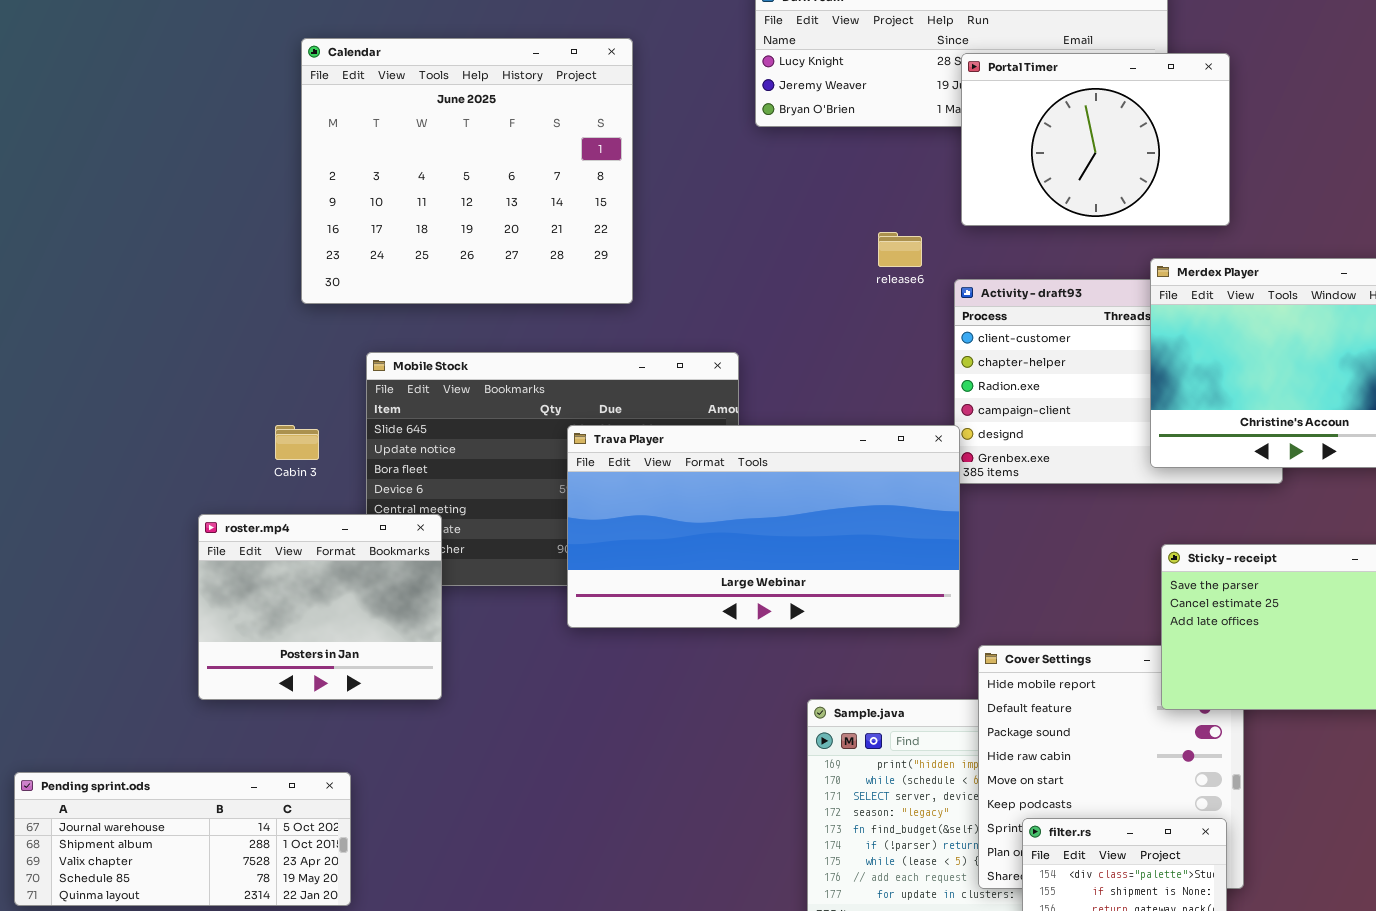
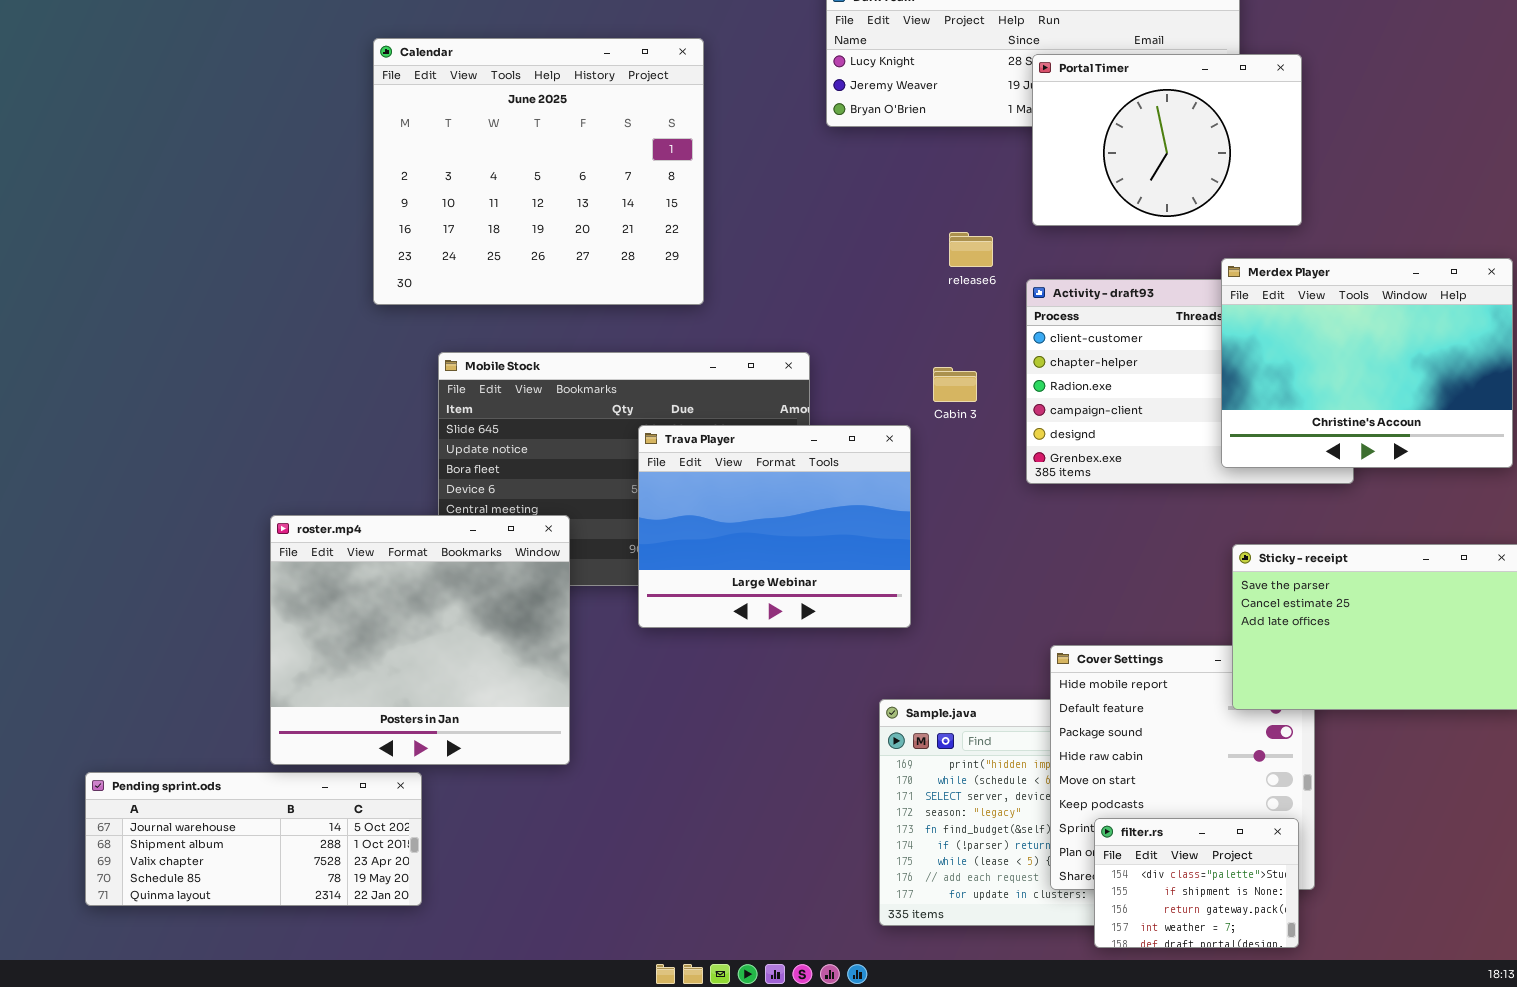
Cabin 3: [275,425,319,460] -> [933,367,977,402], moved
Trava Player: [567,425,960,628] -> [638,425,911,628], resized
roster.mp4: [198,514,442,700] -> [270,515,570,765], resized

